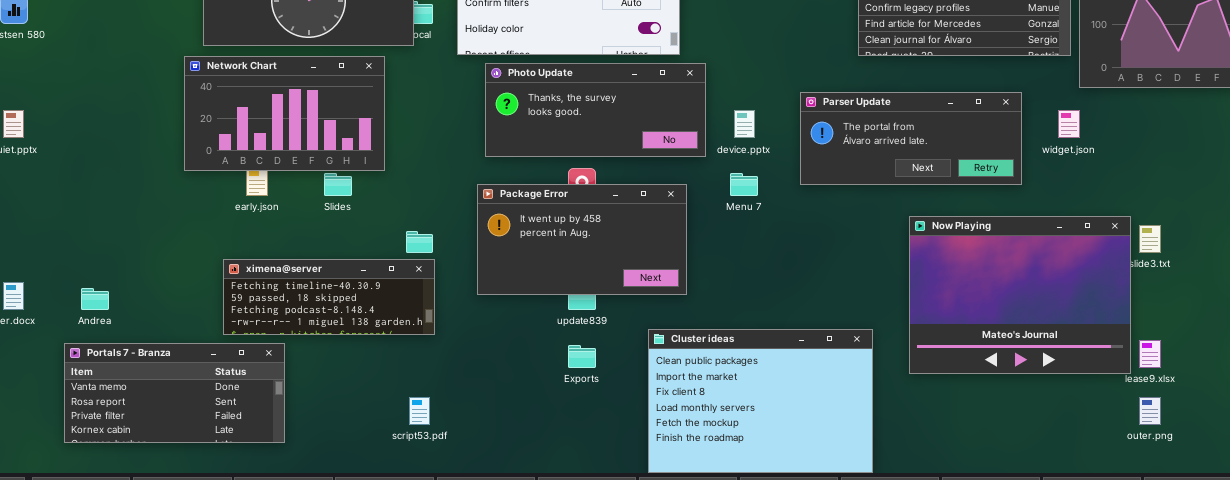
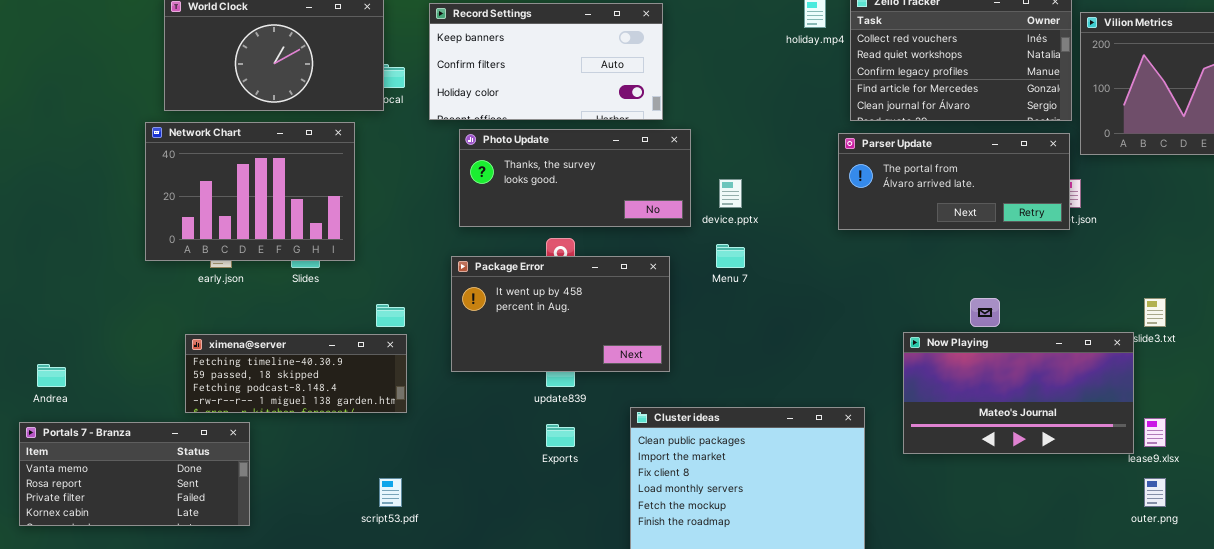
Network Chart: [184,56,385,171] -> [145,122,355,261], resized
Parser Update: [800,92,1022,185] -> [838,133,1070,230], moved
Now Playing: [909,216,1131,374] -> [903,332,1134,454], resized

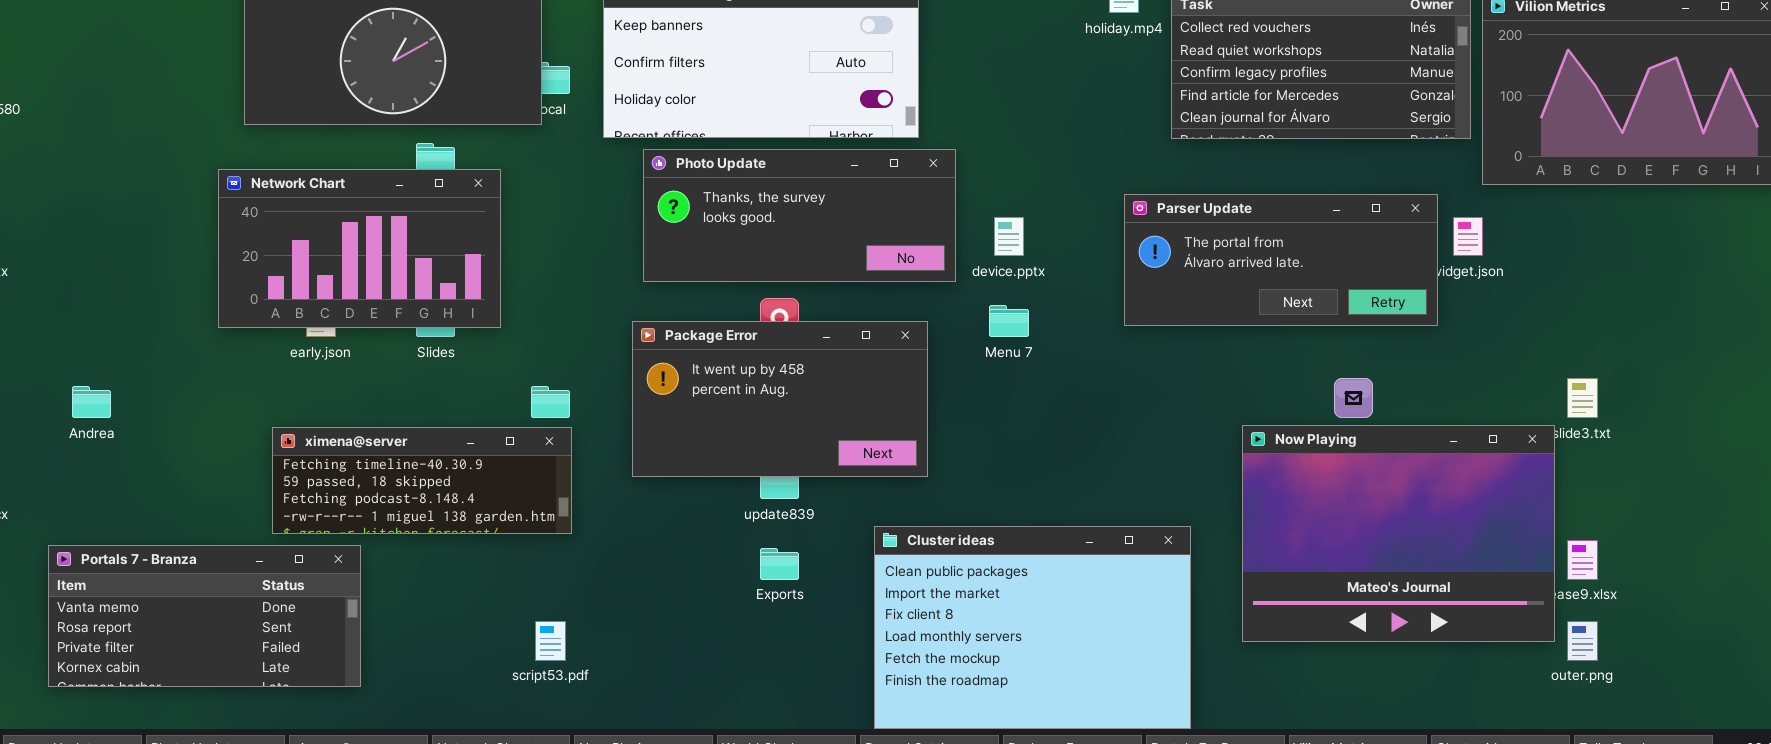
Network Chart: [145,122,355,261] -> [218,169,501,328], resized
Parser Update: [838,133,1070,230] -> [1124,194,1438,326], moved
Now Playing: [903,332,1134,454] -> [1242,425,1555,642], resized
Andrea: [37,364,66,387] -> [72,386,111,418], moved

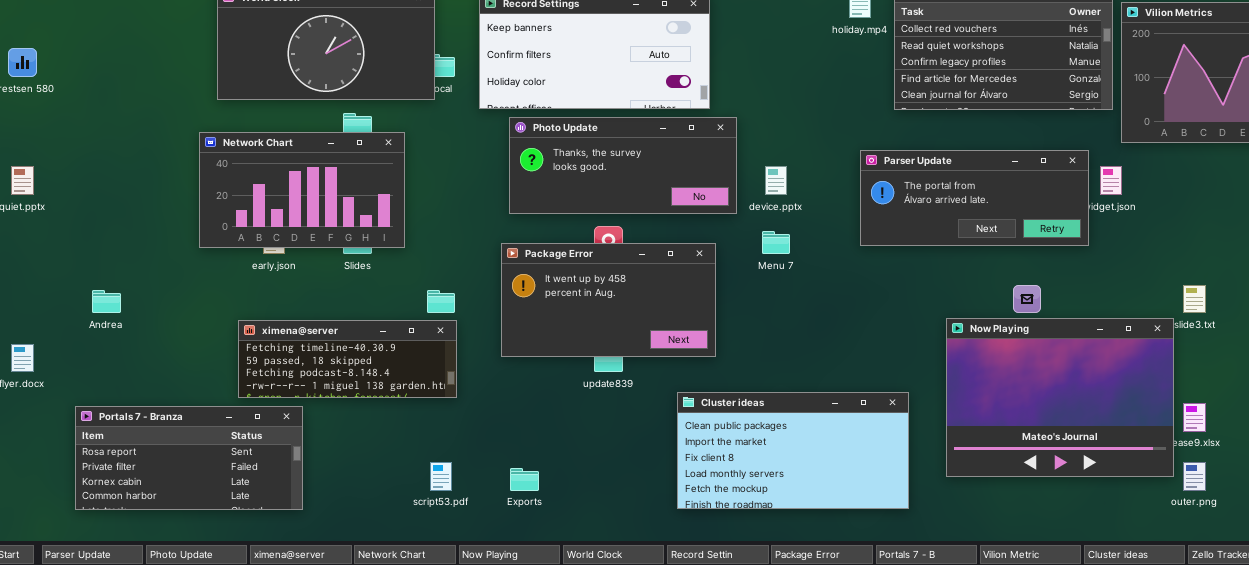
Cluster ideas: [874,526,1191,729] -> [677,392,909,509], resized
Portals 7 - Branza: [48,545,361,687] -> [75,406,303,510], scrolled down 1 row
Exports: [760,548,799,580] -> [510,468,539,491], moved

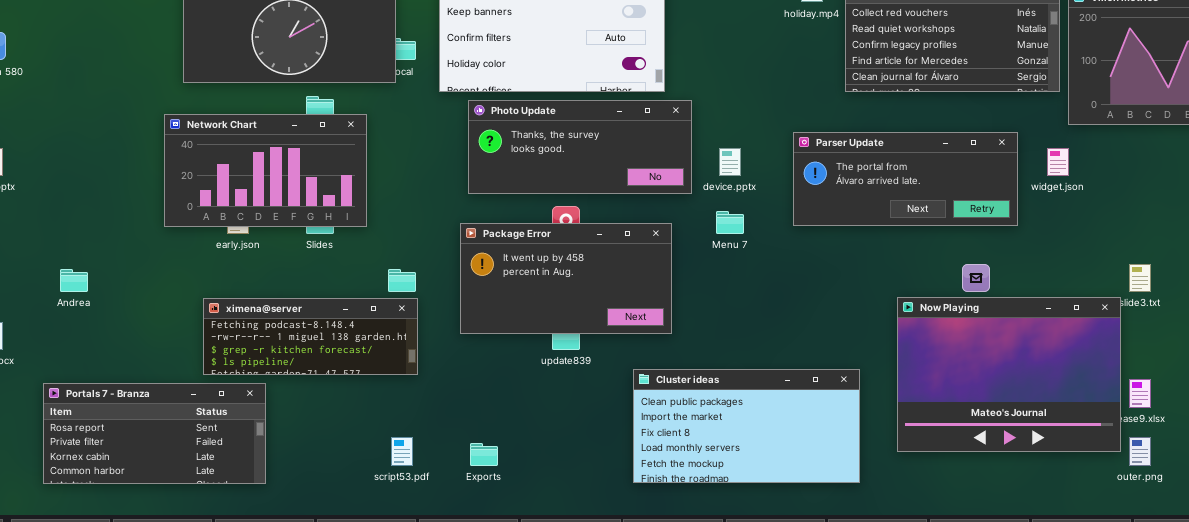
Parser Update: [860,150,1089,246] -> [793,132,1018,226], moved
ximena@server: [238,320,457,398] -> [203,298,418,375], scrolled down 2 rows

